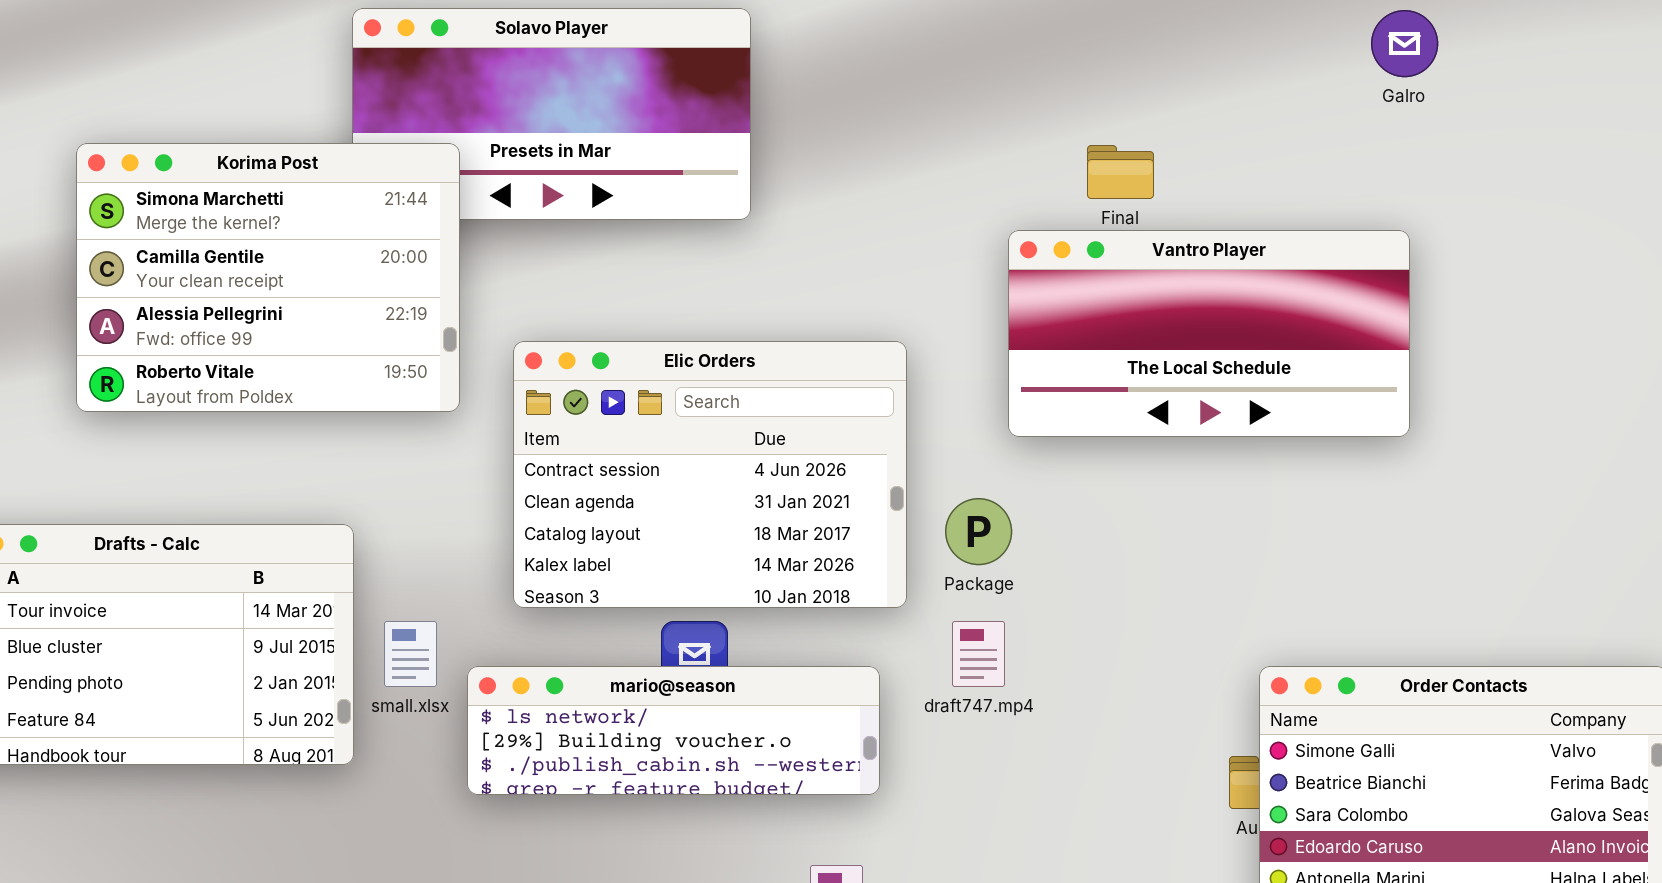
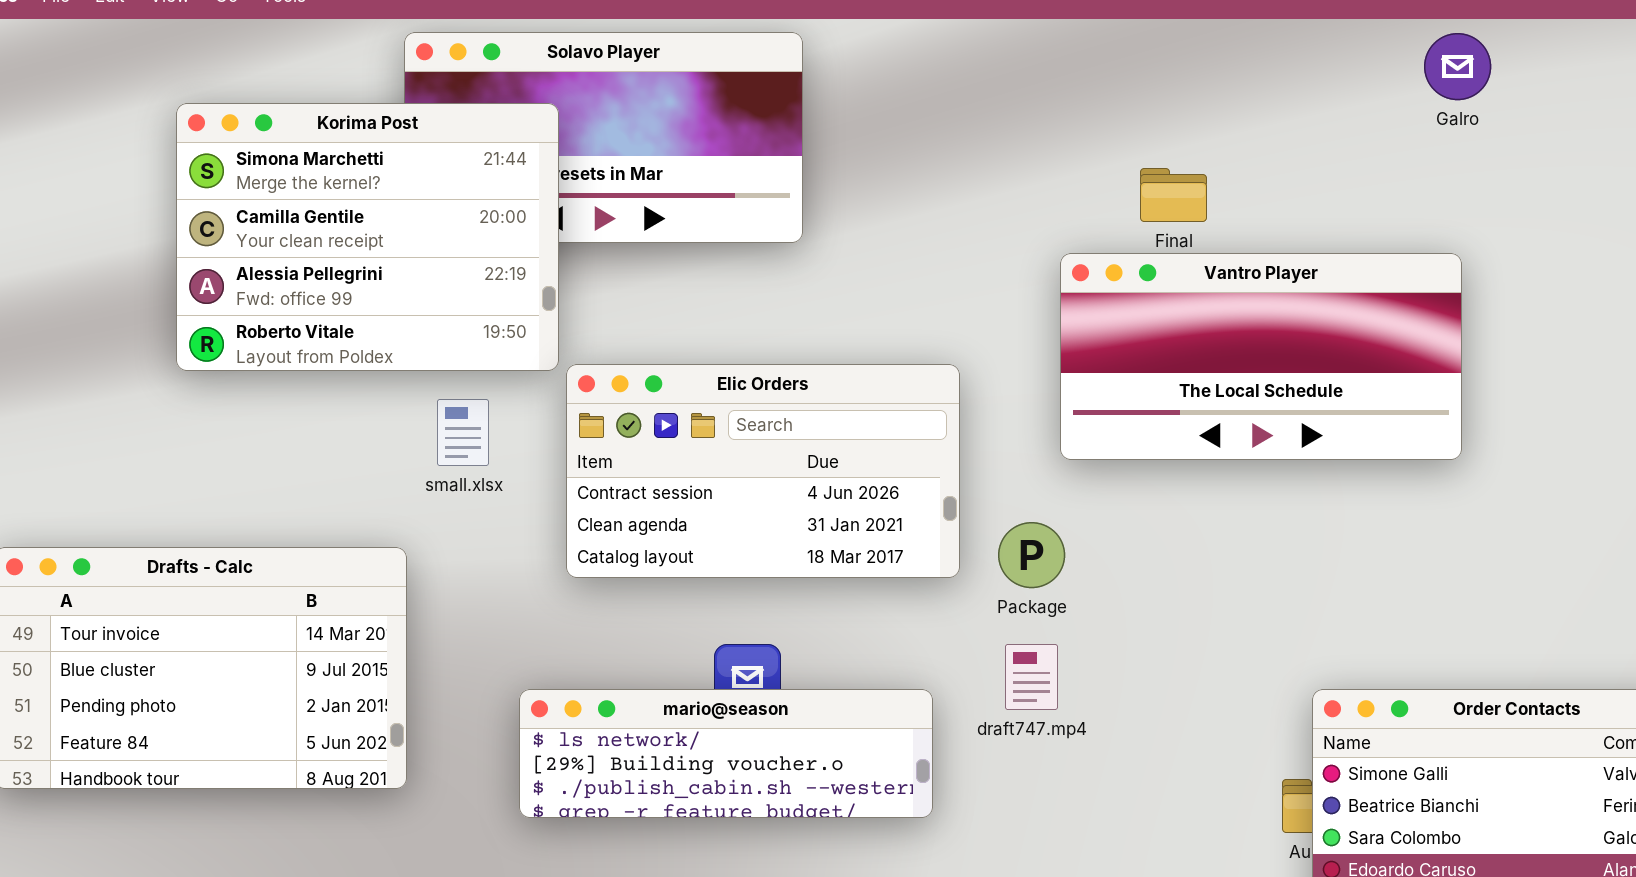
Korima Post: [76,143,460,412] -> [176,103,559,371], moved
Elic Orders: [513,341,907,608] -> [566,364,960,578], resized
small.xlsx: [384,621,437,687] -> [437,399,489,466], moved

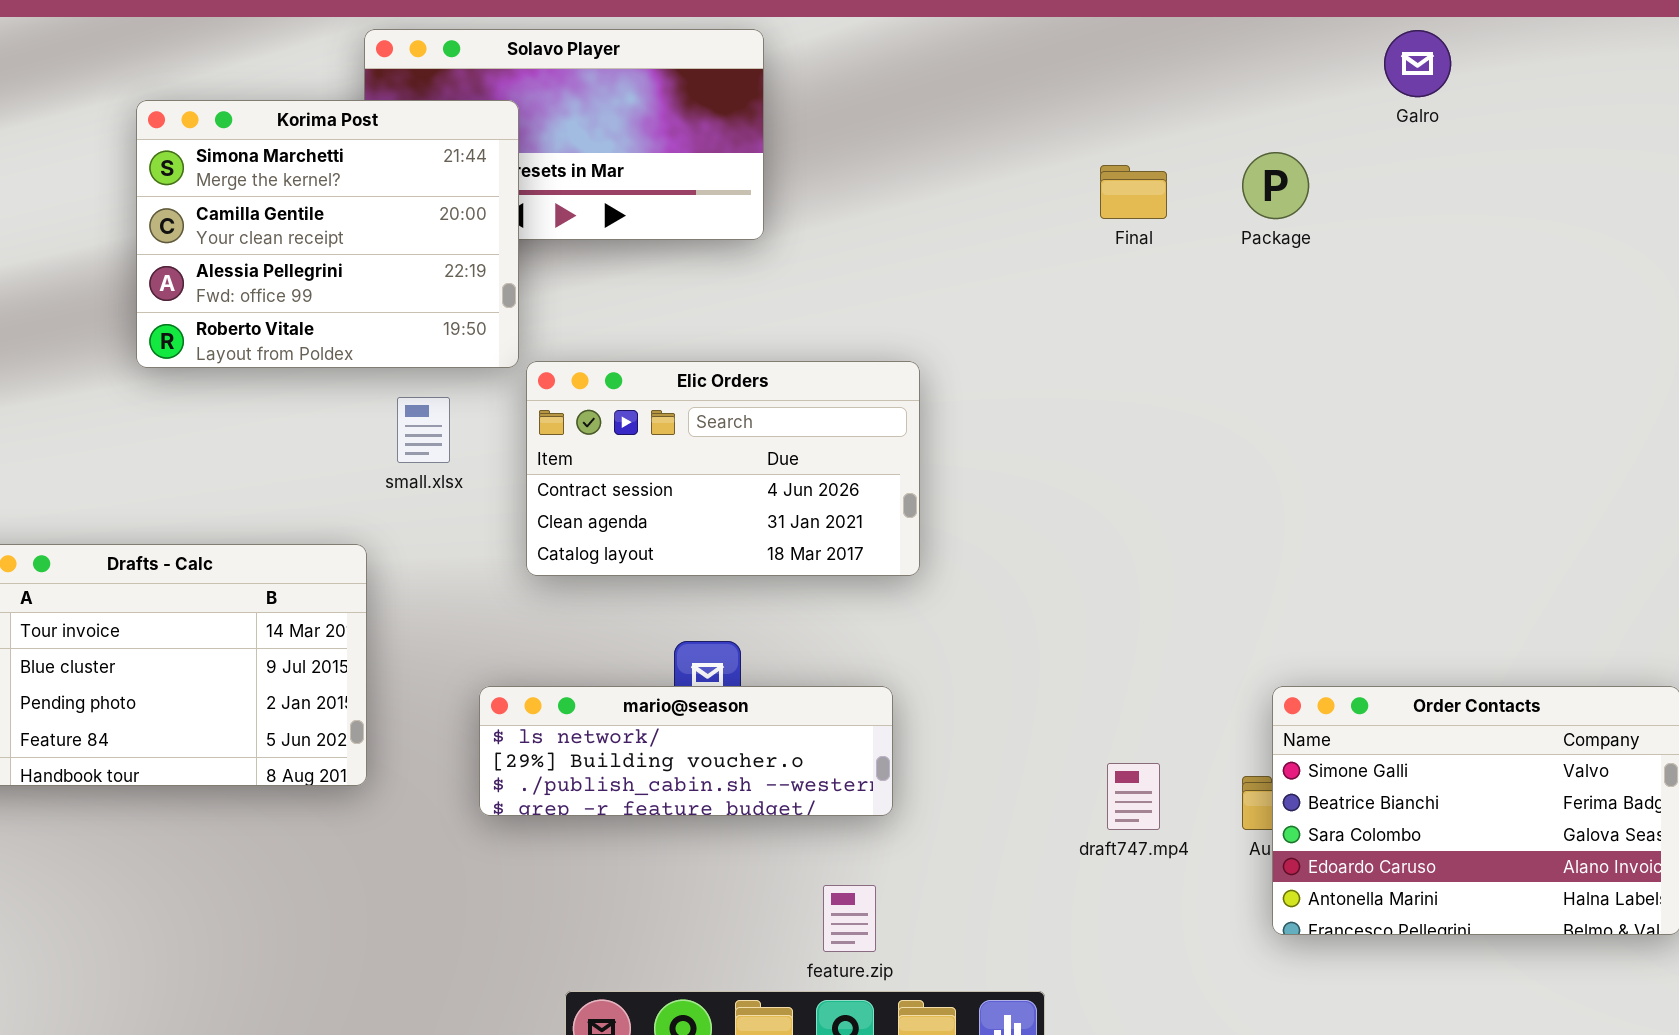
Vantro Player: [1060,253,1462,460] -> none, closed
Package: [998,522,1065,588] -> [1242,152,1309,219], moved
draft747.mp4: [1005,644,1058,710] -> [1107,763,1160,830], moved

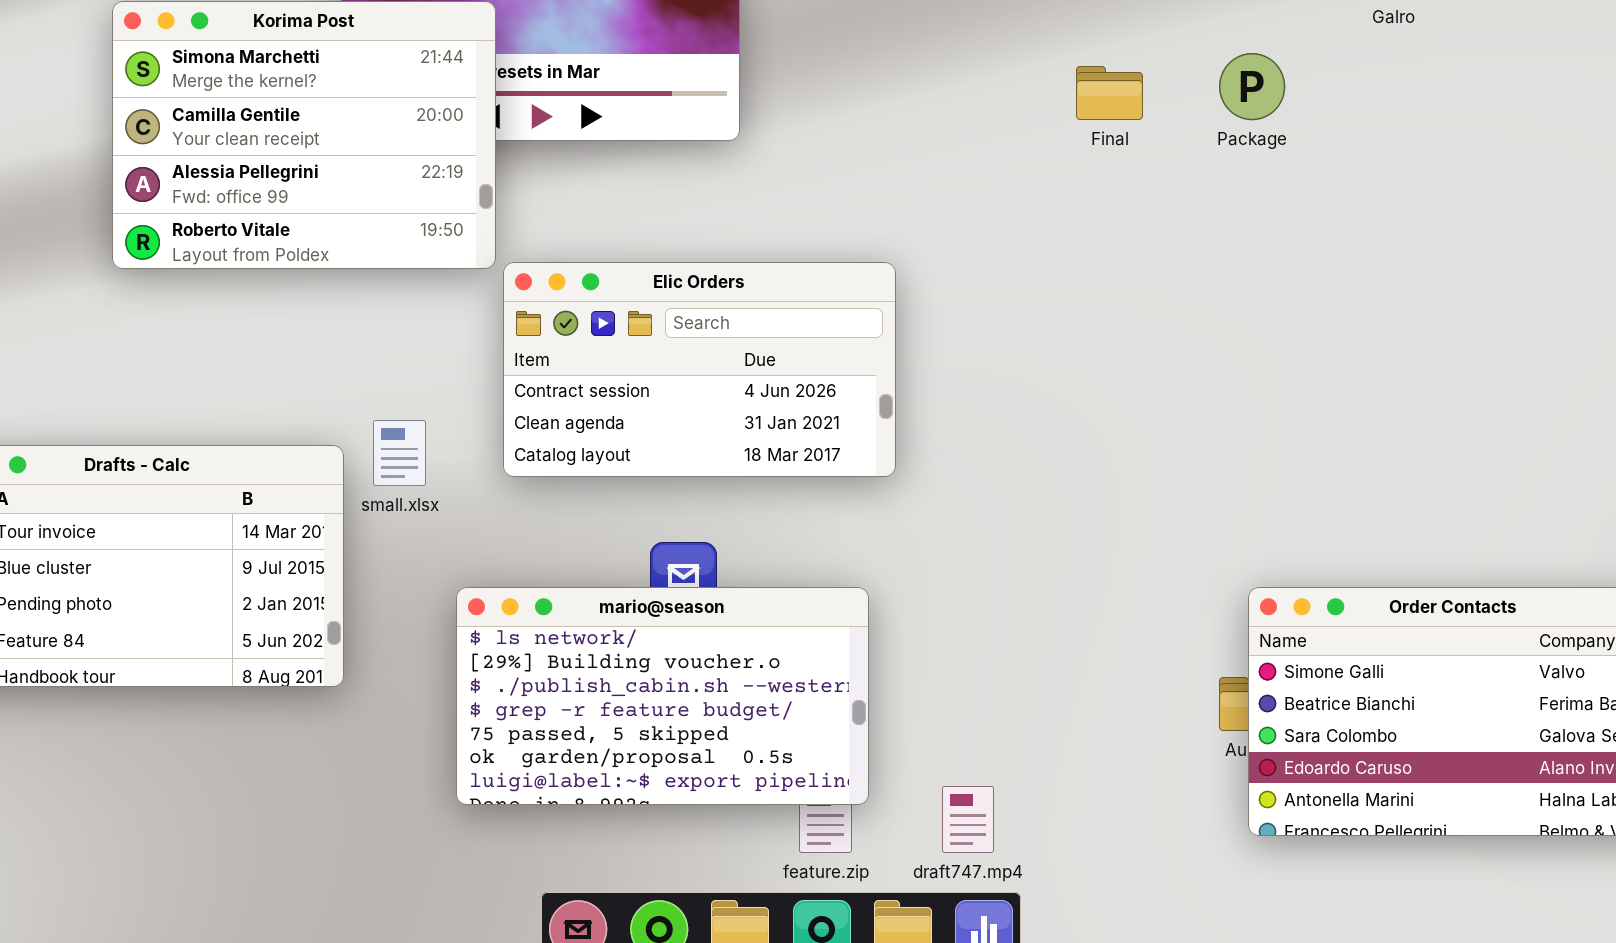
small.xlsx: [397,397,450,463] -> [373,420,426,486], moved
mario@season: [479,686,893,816] -> [456,587,869,805], resized
draft747.mp4: [1107,763,1160,830] -> [942,786,994,853], moved

